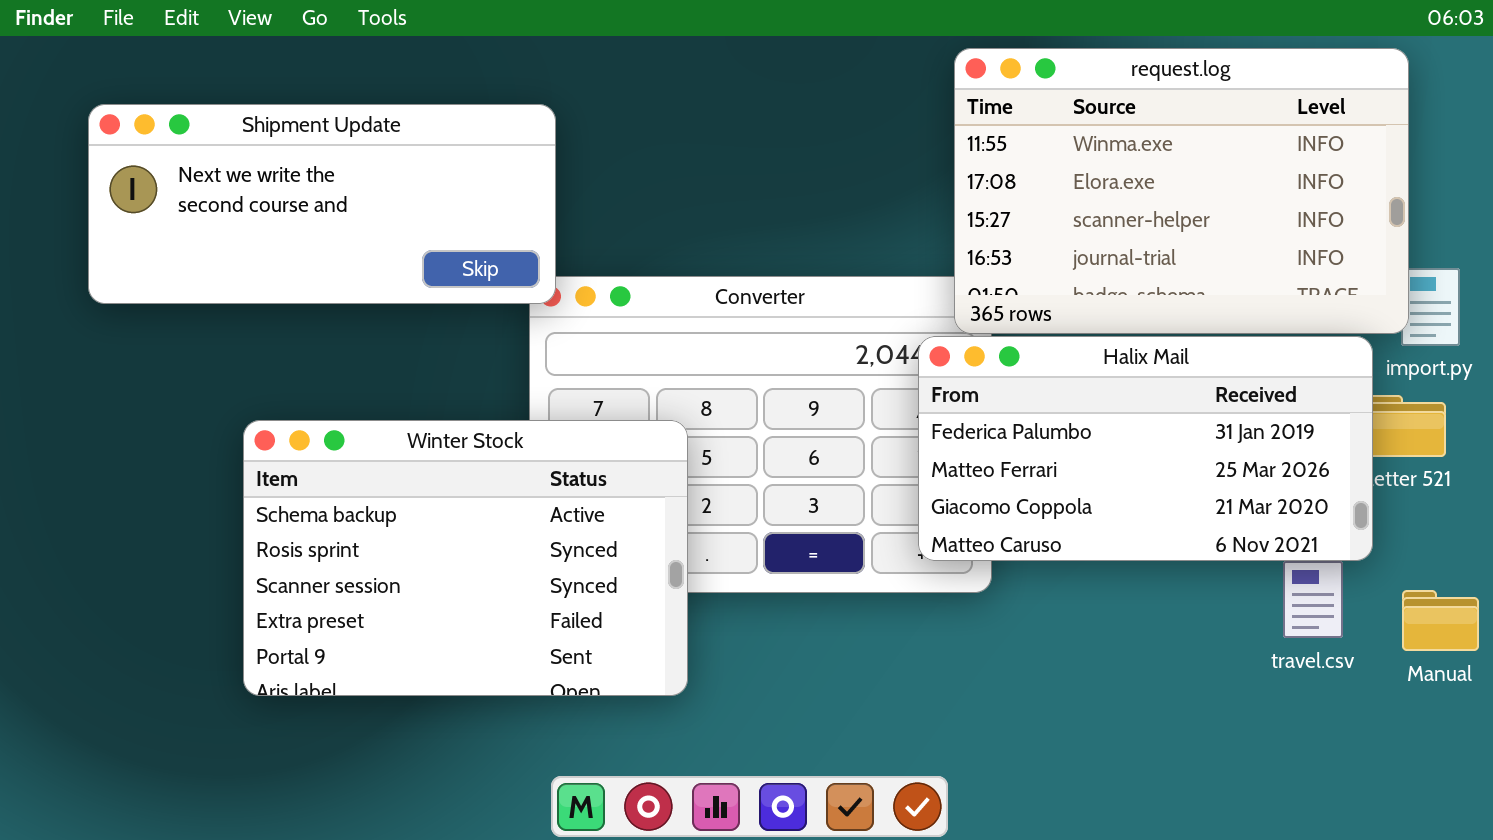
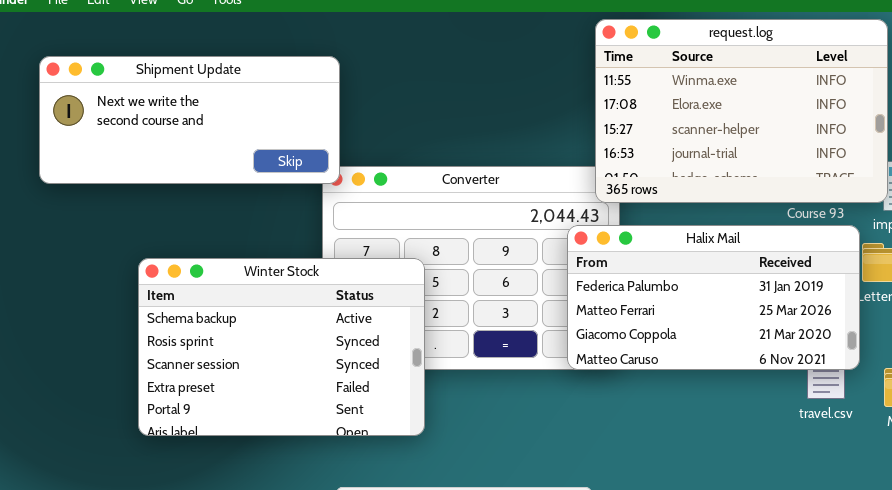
Halix Mail: [918,336,1373,561] -> [567,225,860,370], moved

